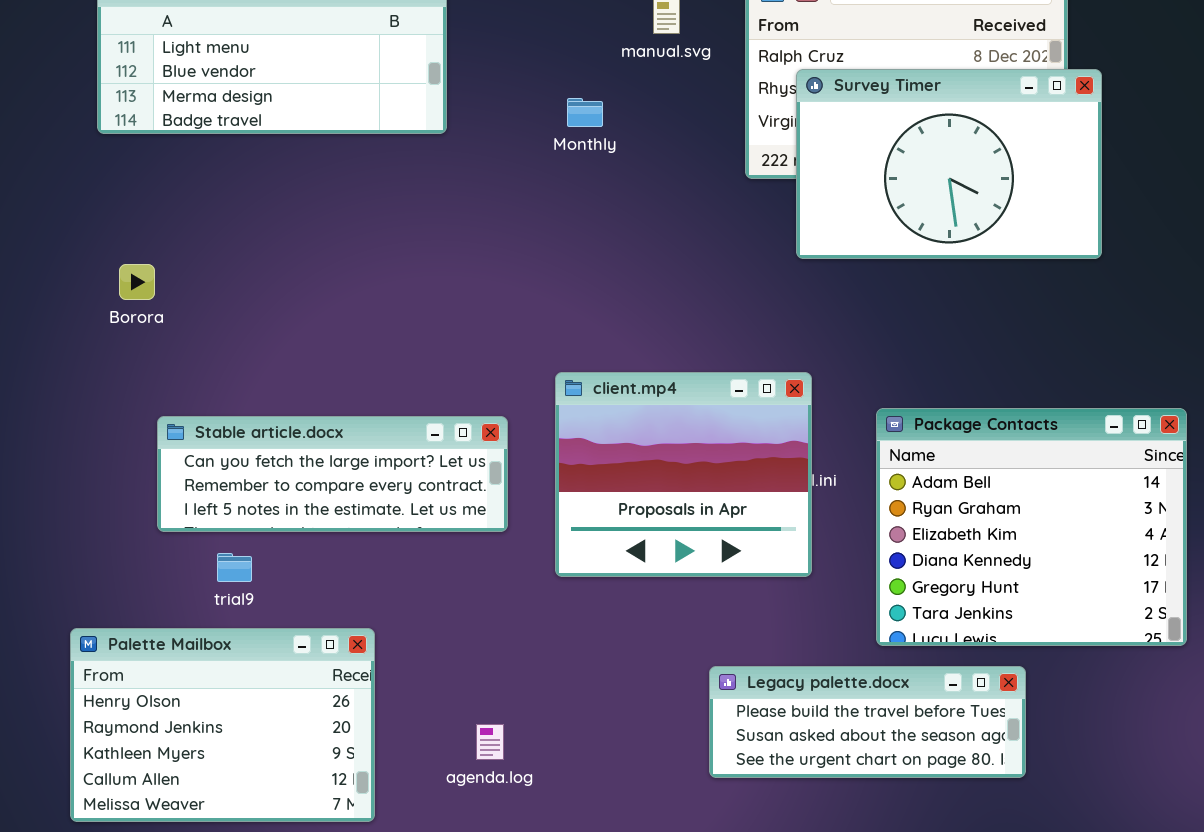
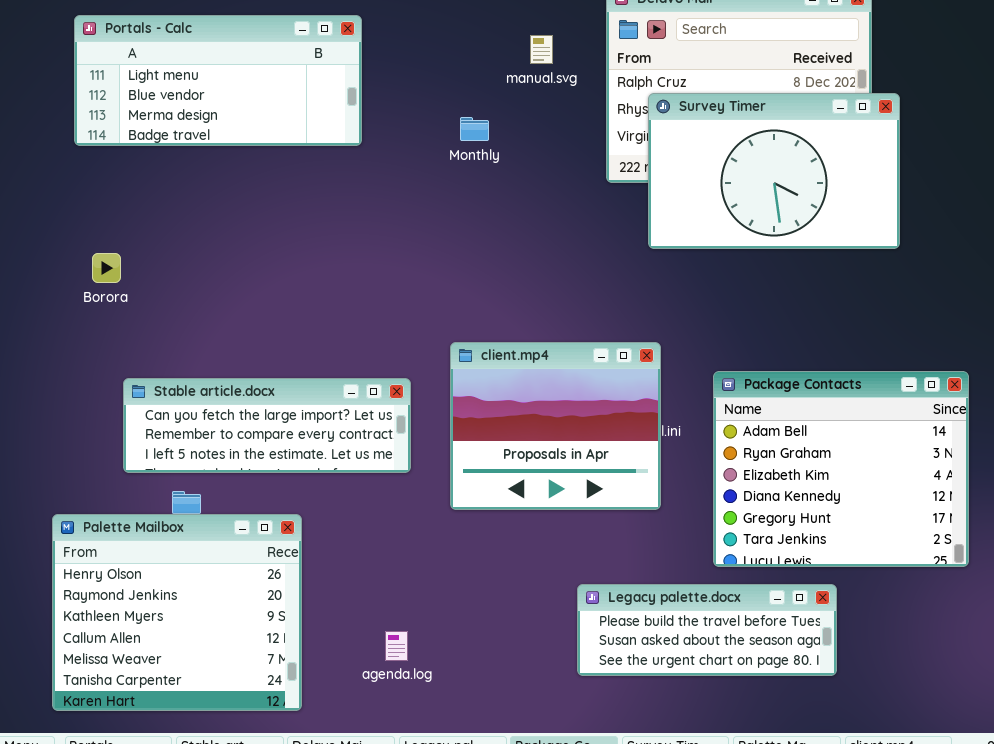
Palette Mailbox: [70,628,375,822] -> [52,514,302,711], resized

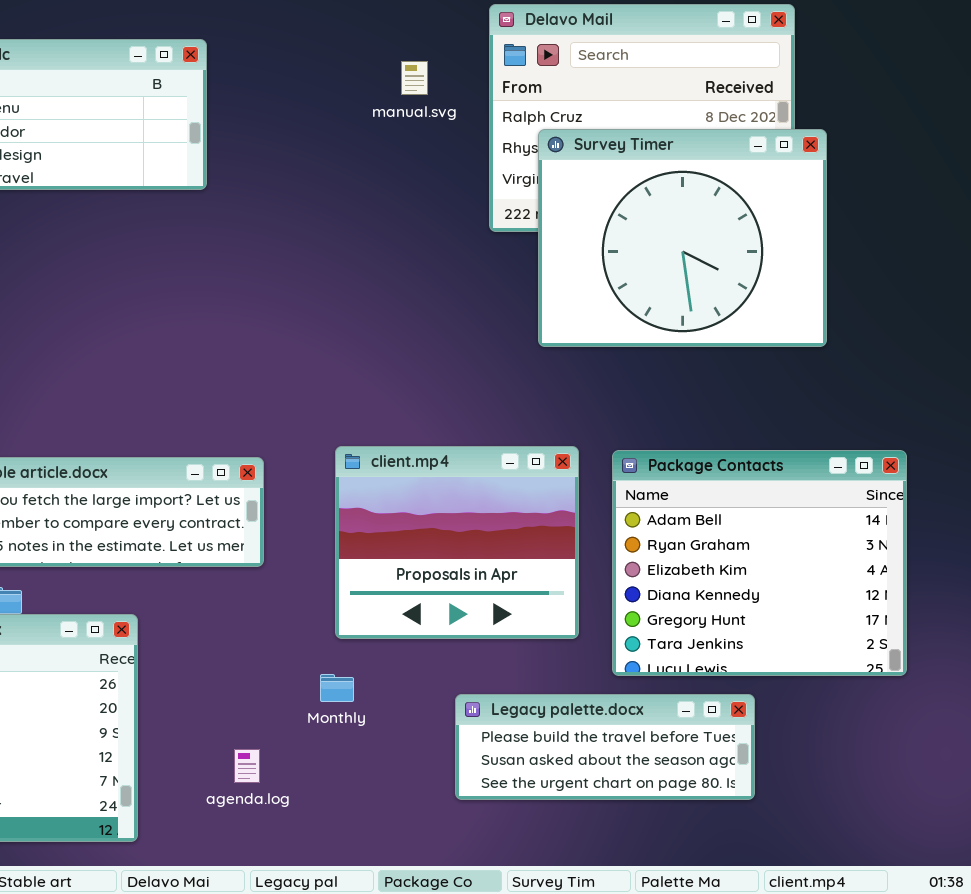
Survey Timer: [648,93,900,249] -> [538,129,827,347], resized
Monthly: [460,117,489,141] -> [320,674,354,702], moved
client.mp4: [450,342,661,510] -> [335,446,579,639], moved

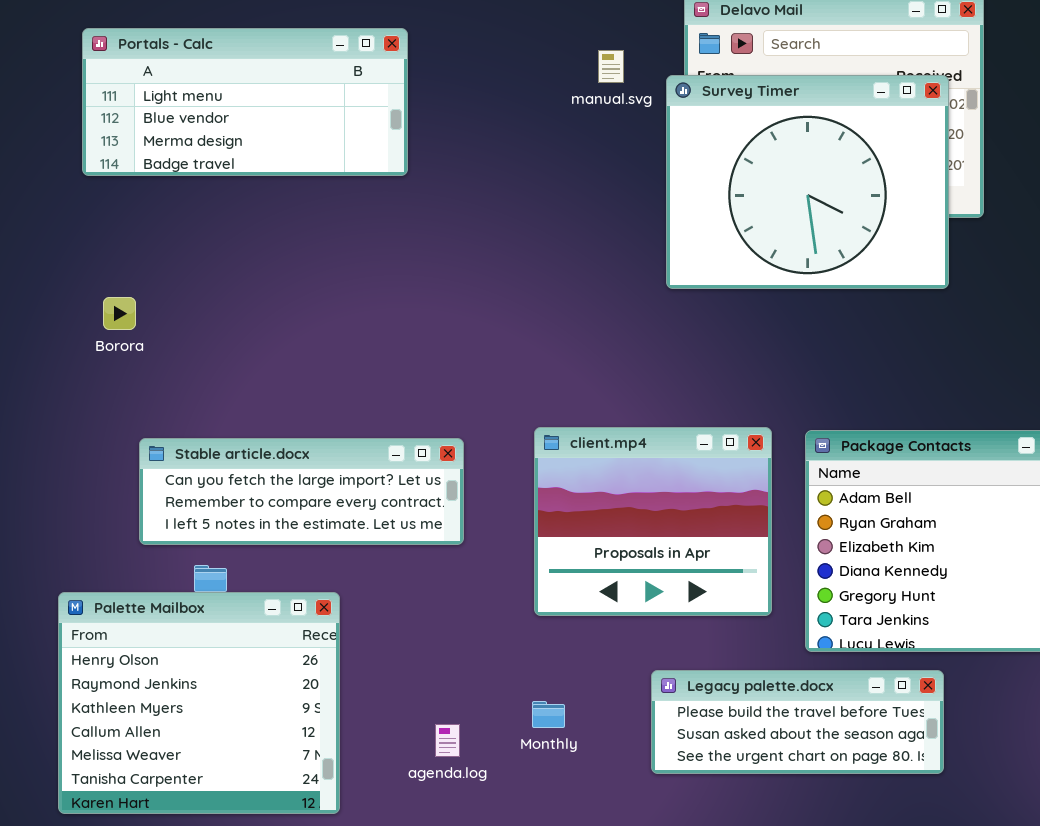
Survey Timer: [538,129,827,347] -> [666,75,949,289], moved
Monthly: [320,674,354,702] -> [532,701,565,728], moved

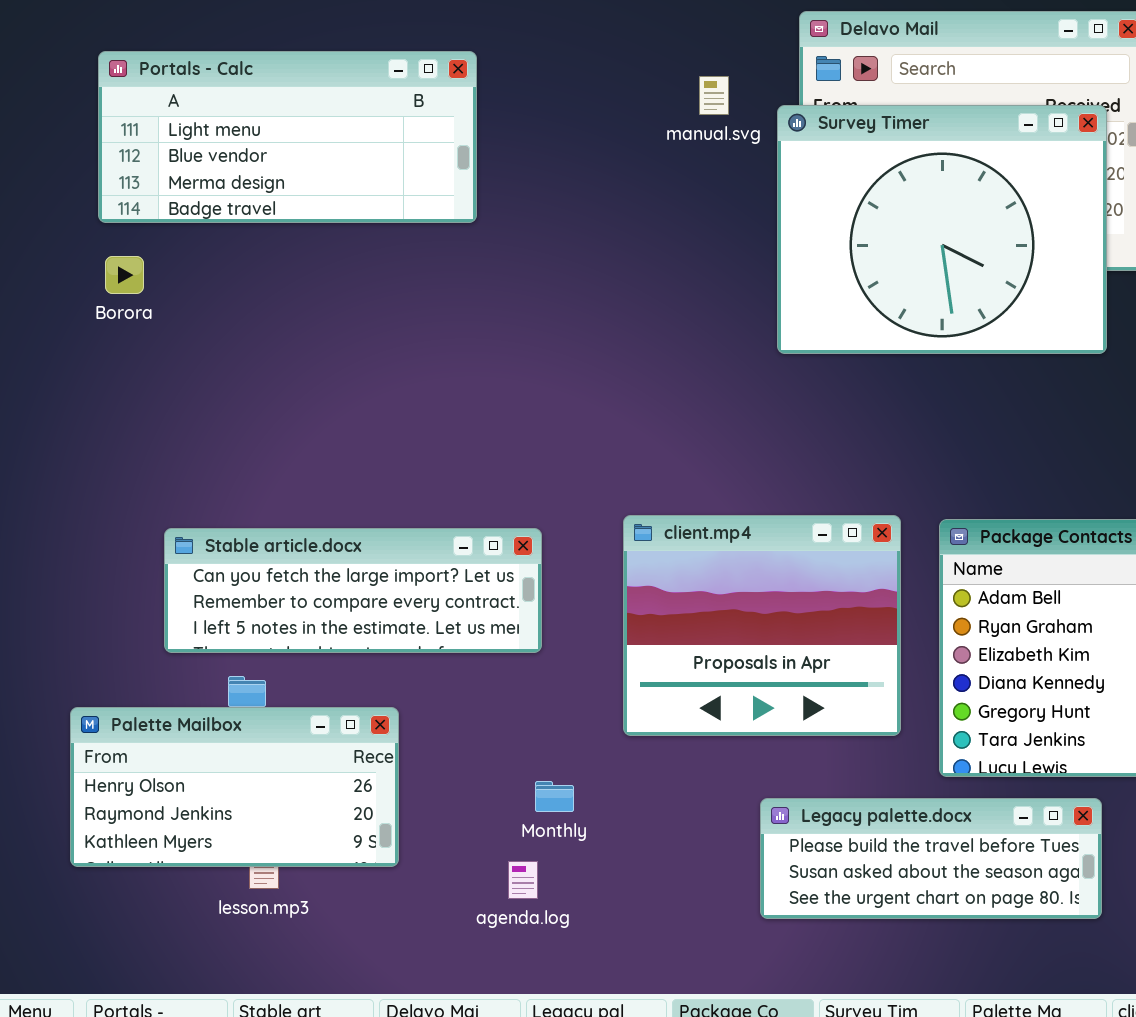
Borora: [103,297,136,330] -> [105,256,144,294], moved
Palette Mailbox: [58,592,340,814] -> [70,707,399,867], resized
Monthly: [532,701,565,728] -> [535,781,574,812], moved

